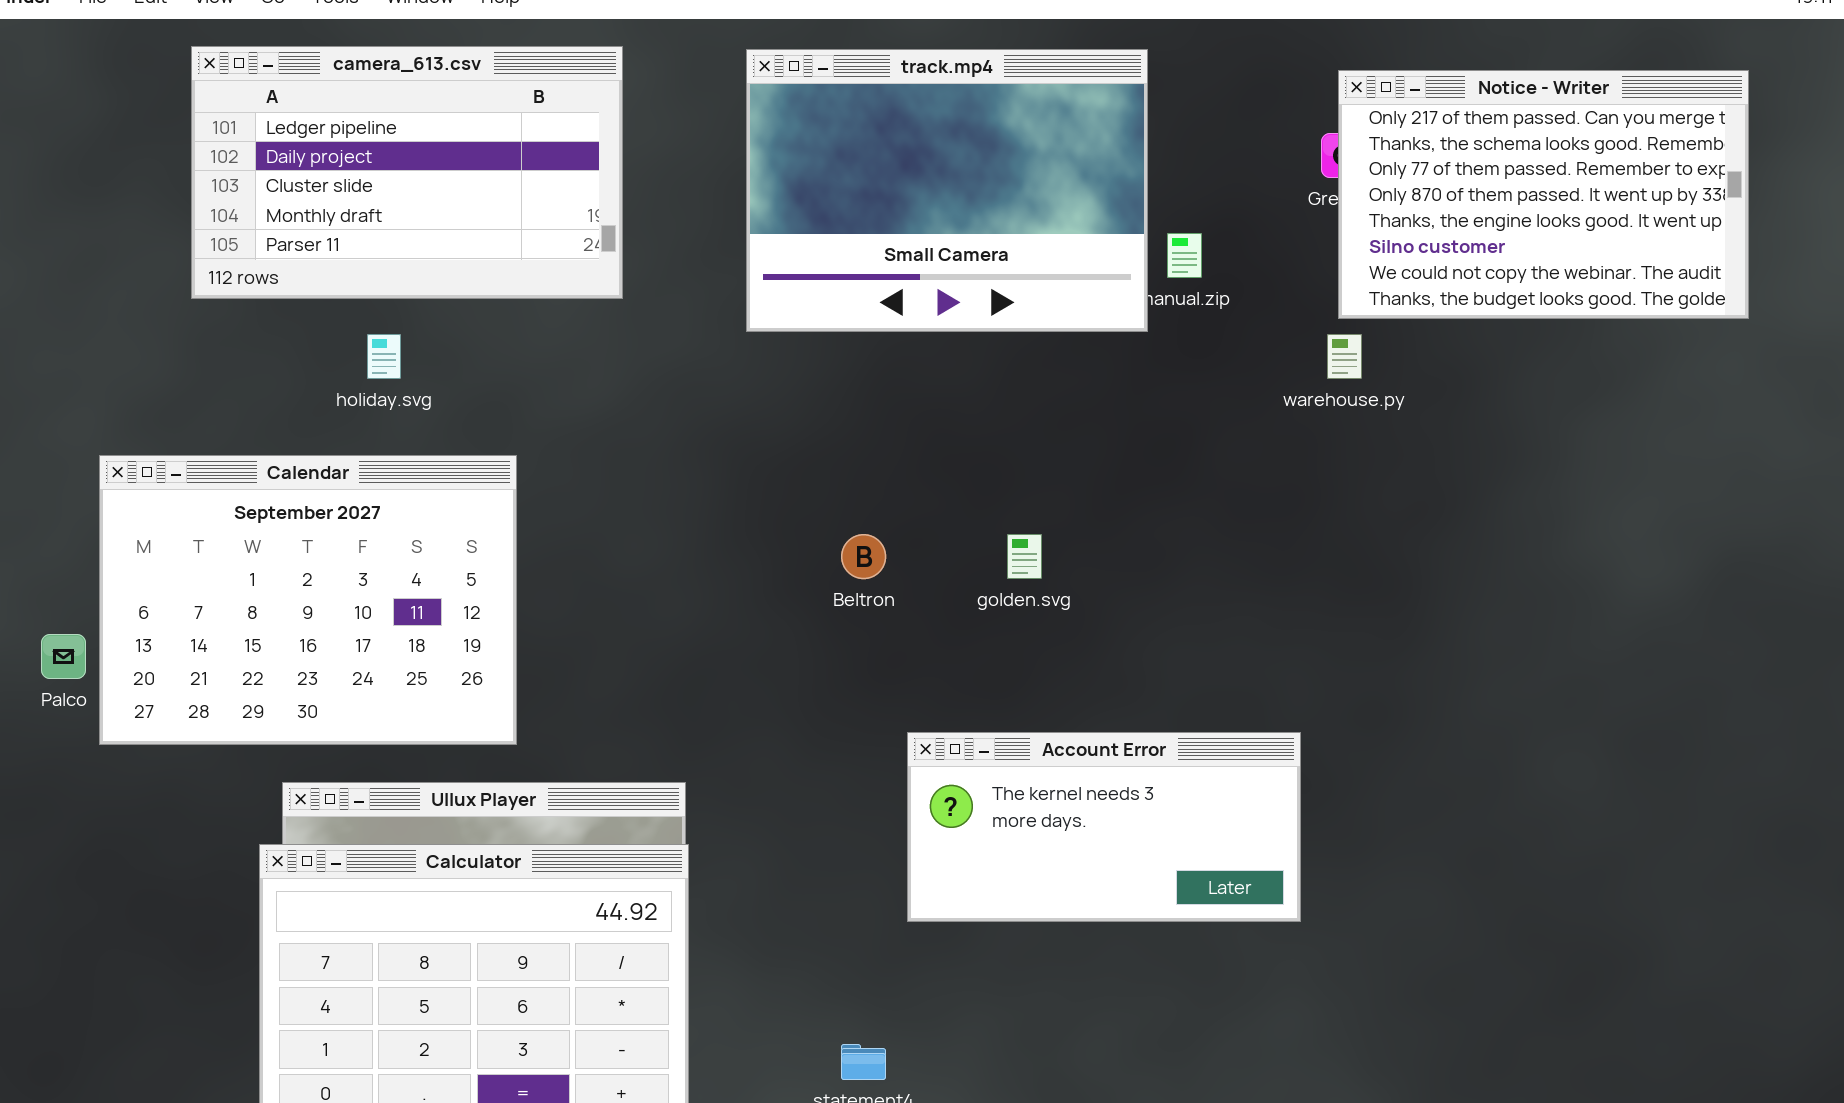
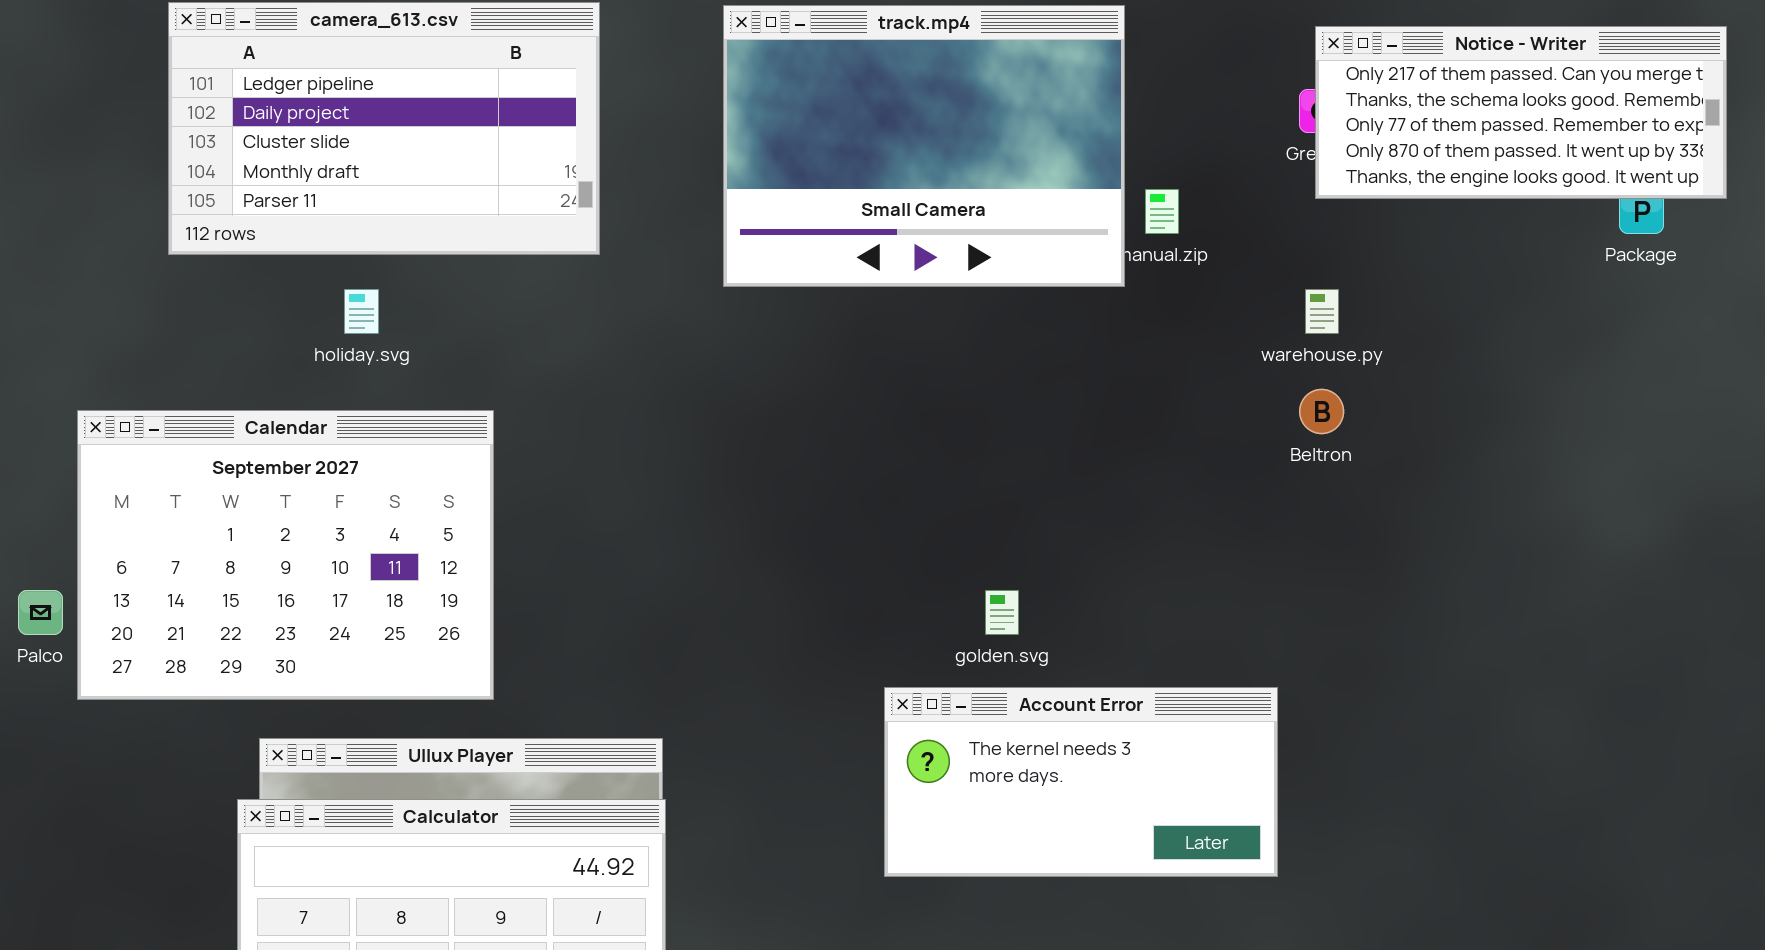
Notice - Writer: [1338,70,1749,319] -> [1315,26,1727,199], resized
Beltron: [841,534,886,579] -> [1299,389,1344,434], moved
golden.svg: [1007,534,1042,579] -> [985,590,1019,635], moved

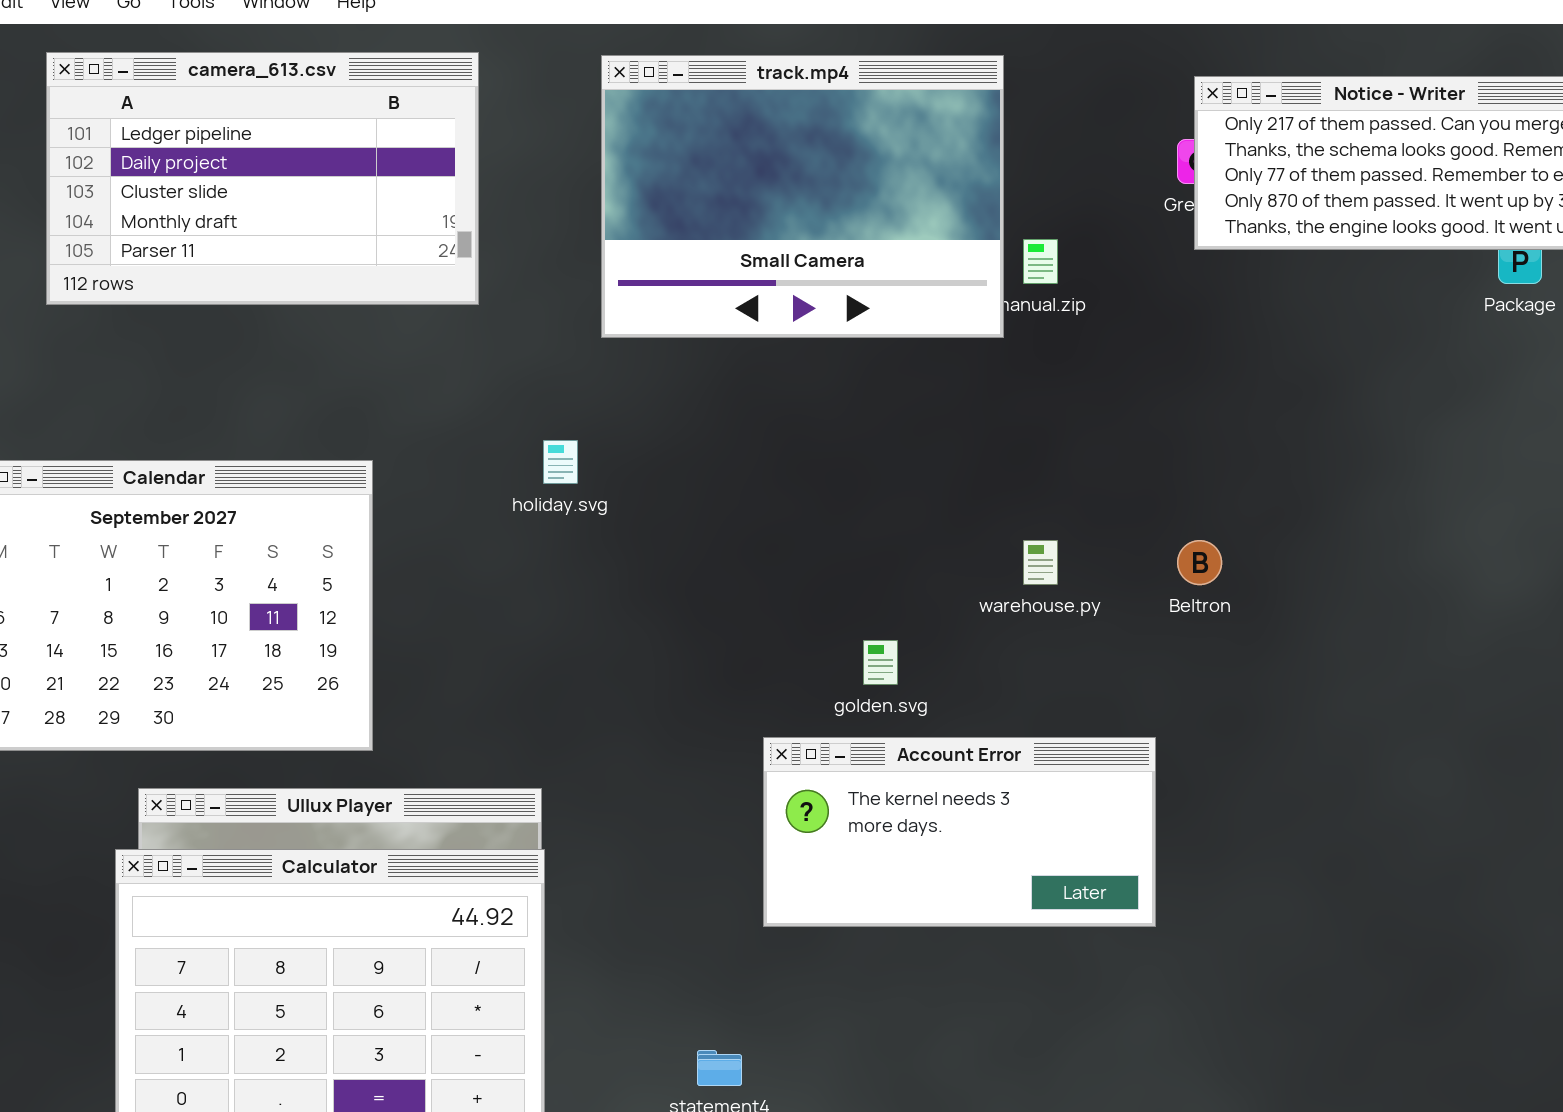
holiday.svg: [344,289,379,334] -> [543,440,578,484], moved
warehouse.py: [1305,289,1339,334] -> [1023,540,1058,585], moved
Beltron: [1299,389,1344,434] -> [1177,540,1222,585], moved

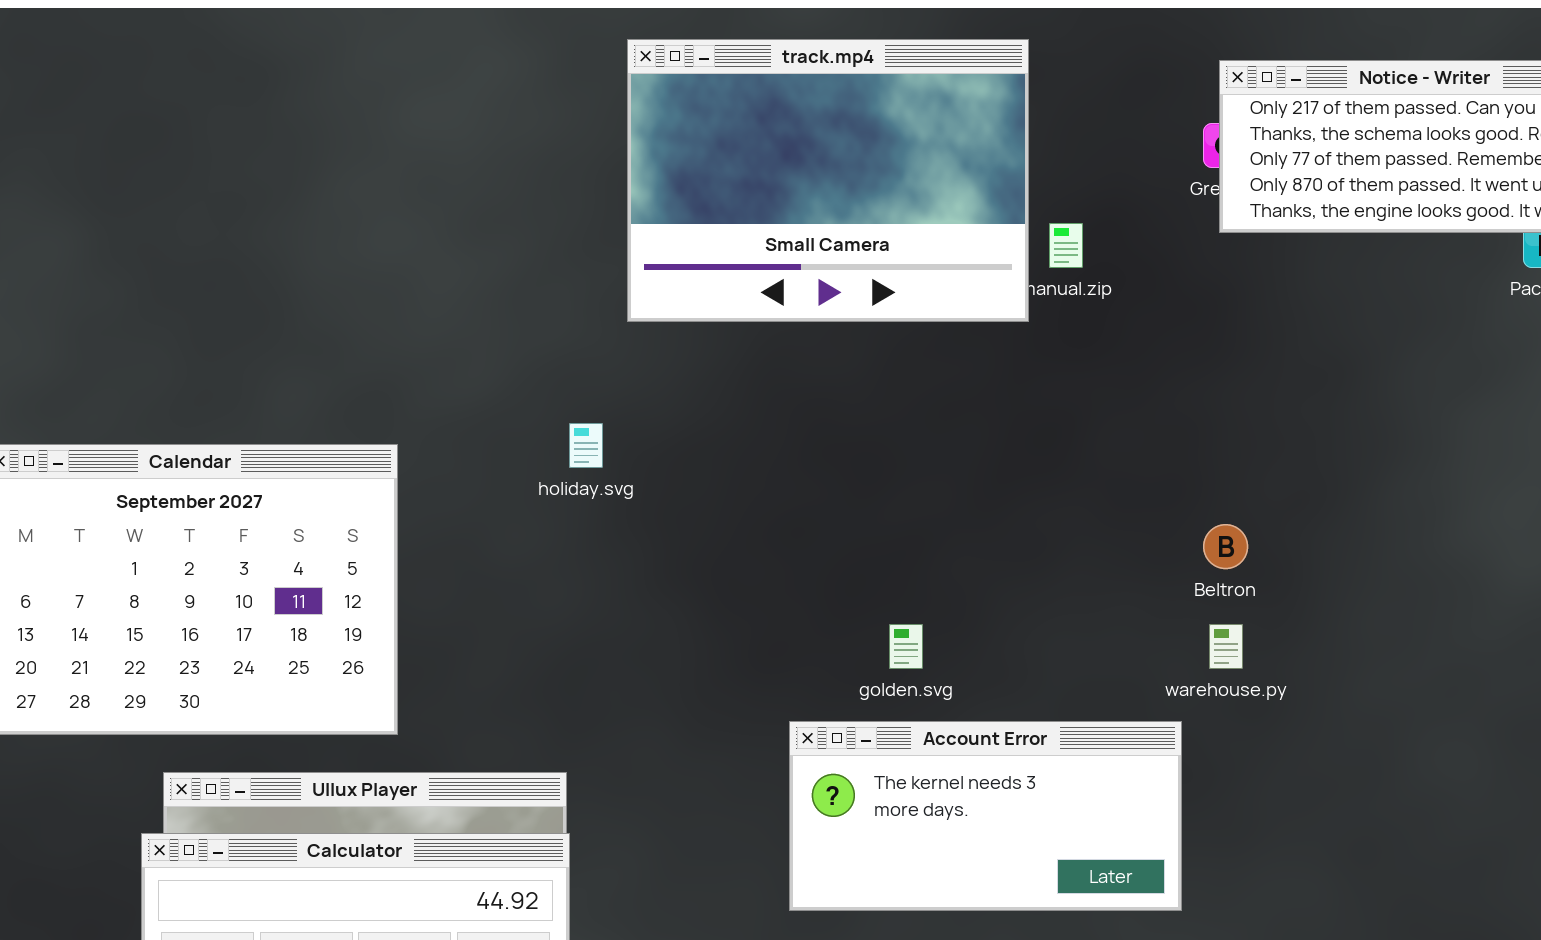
camera_613.csv: [46,52,479,305] -> none, closed
warehouse.py: [1023,540,1058,585] -> [1209,624,1243,669], moved

